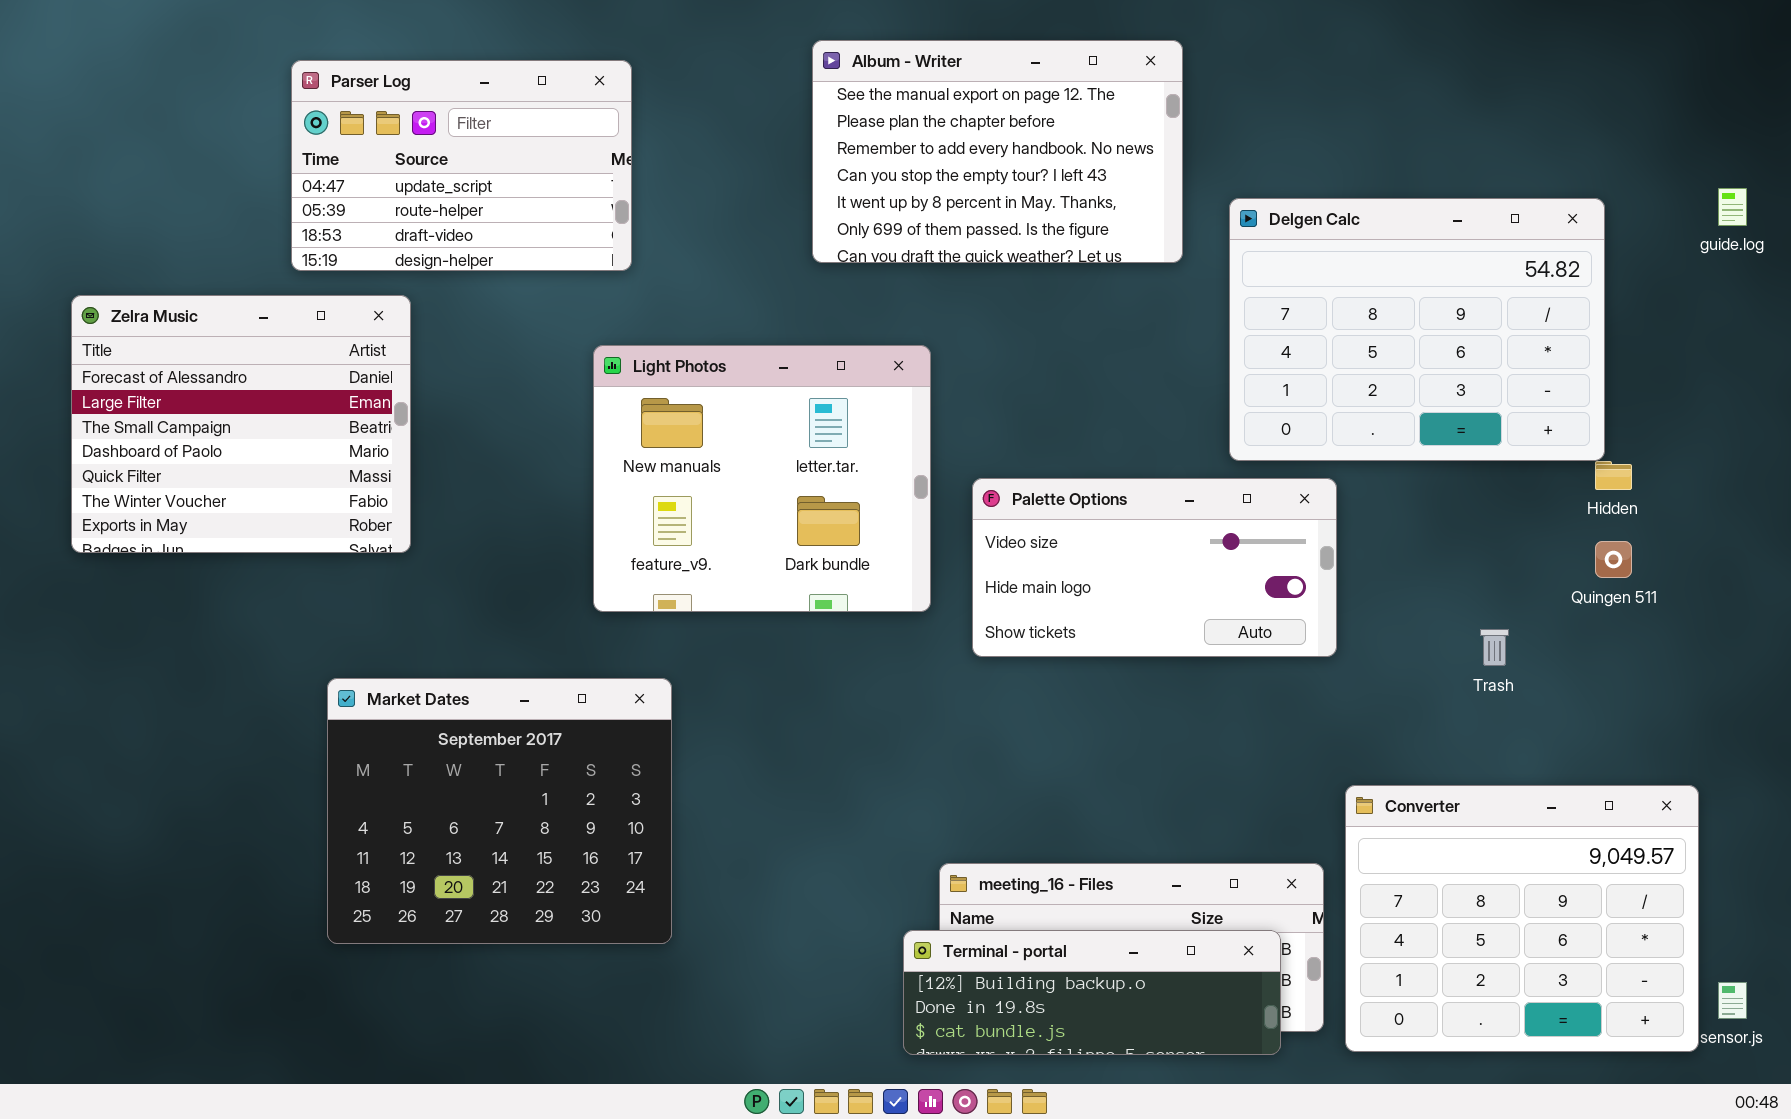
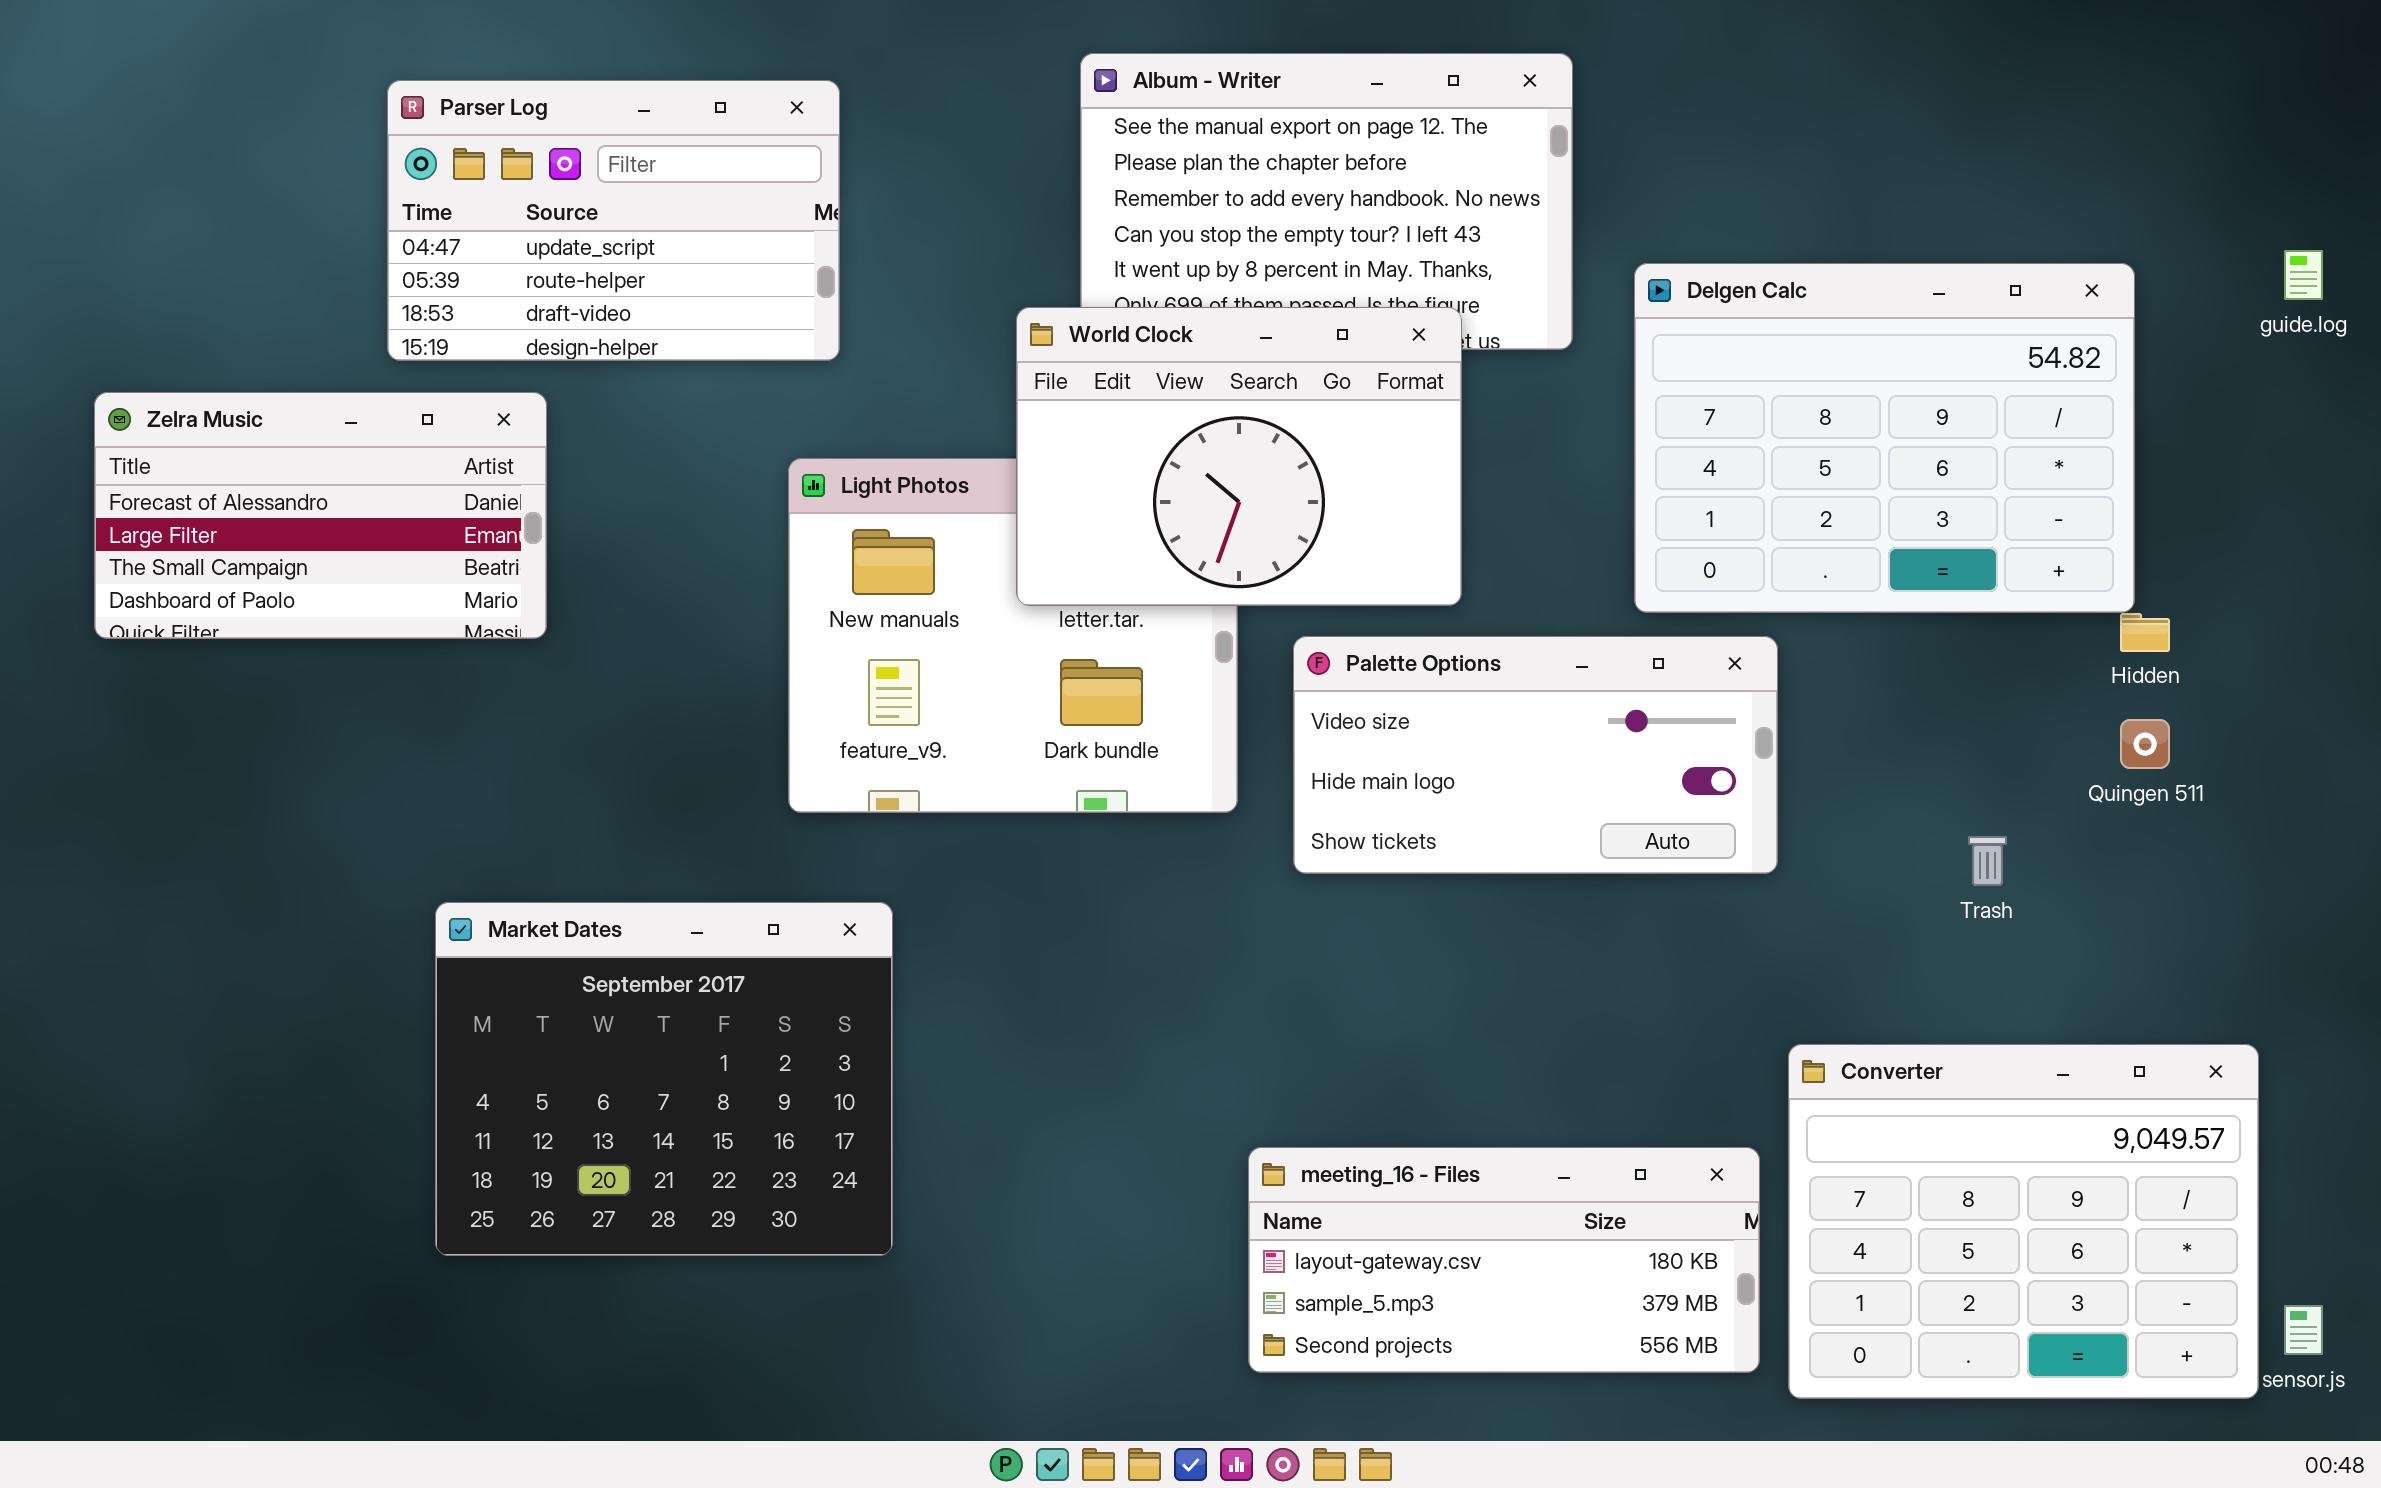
World Clock: none -> [1016,307,1462,606], opened
Zelra Music: [71,295,411,553] -> [94,392,547,639], resized
Terminal - portal: [903,930,1281,1055] -> none, closed

